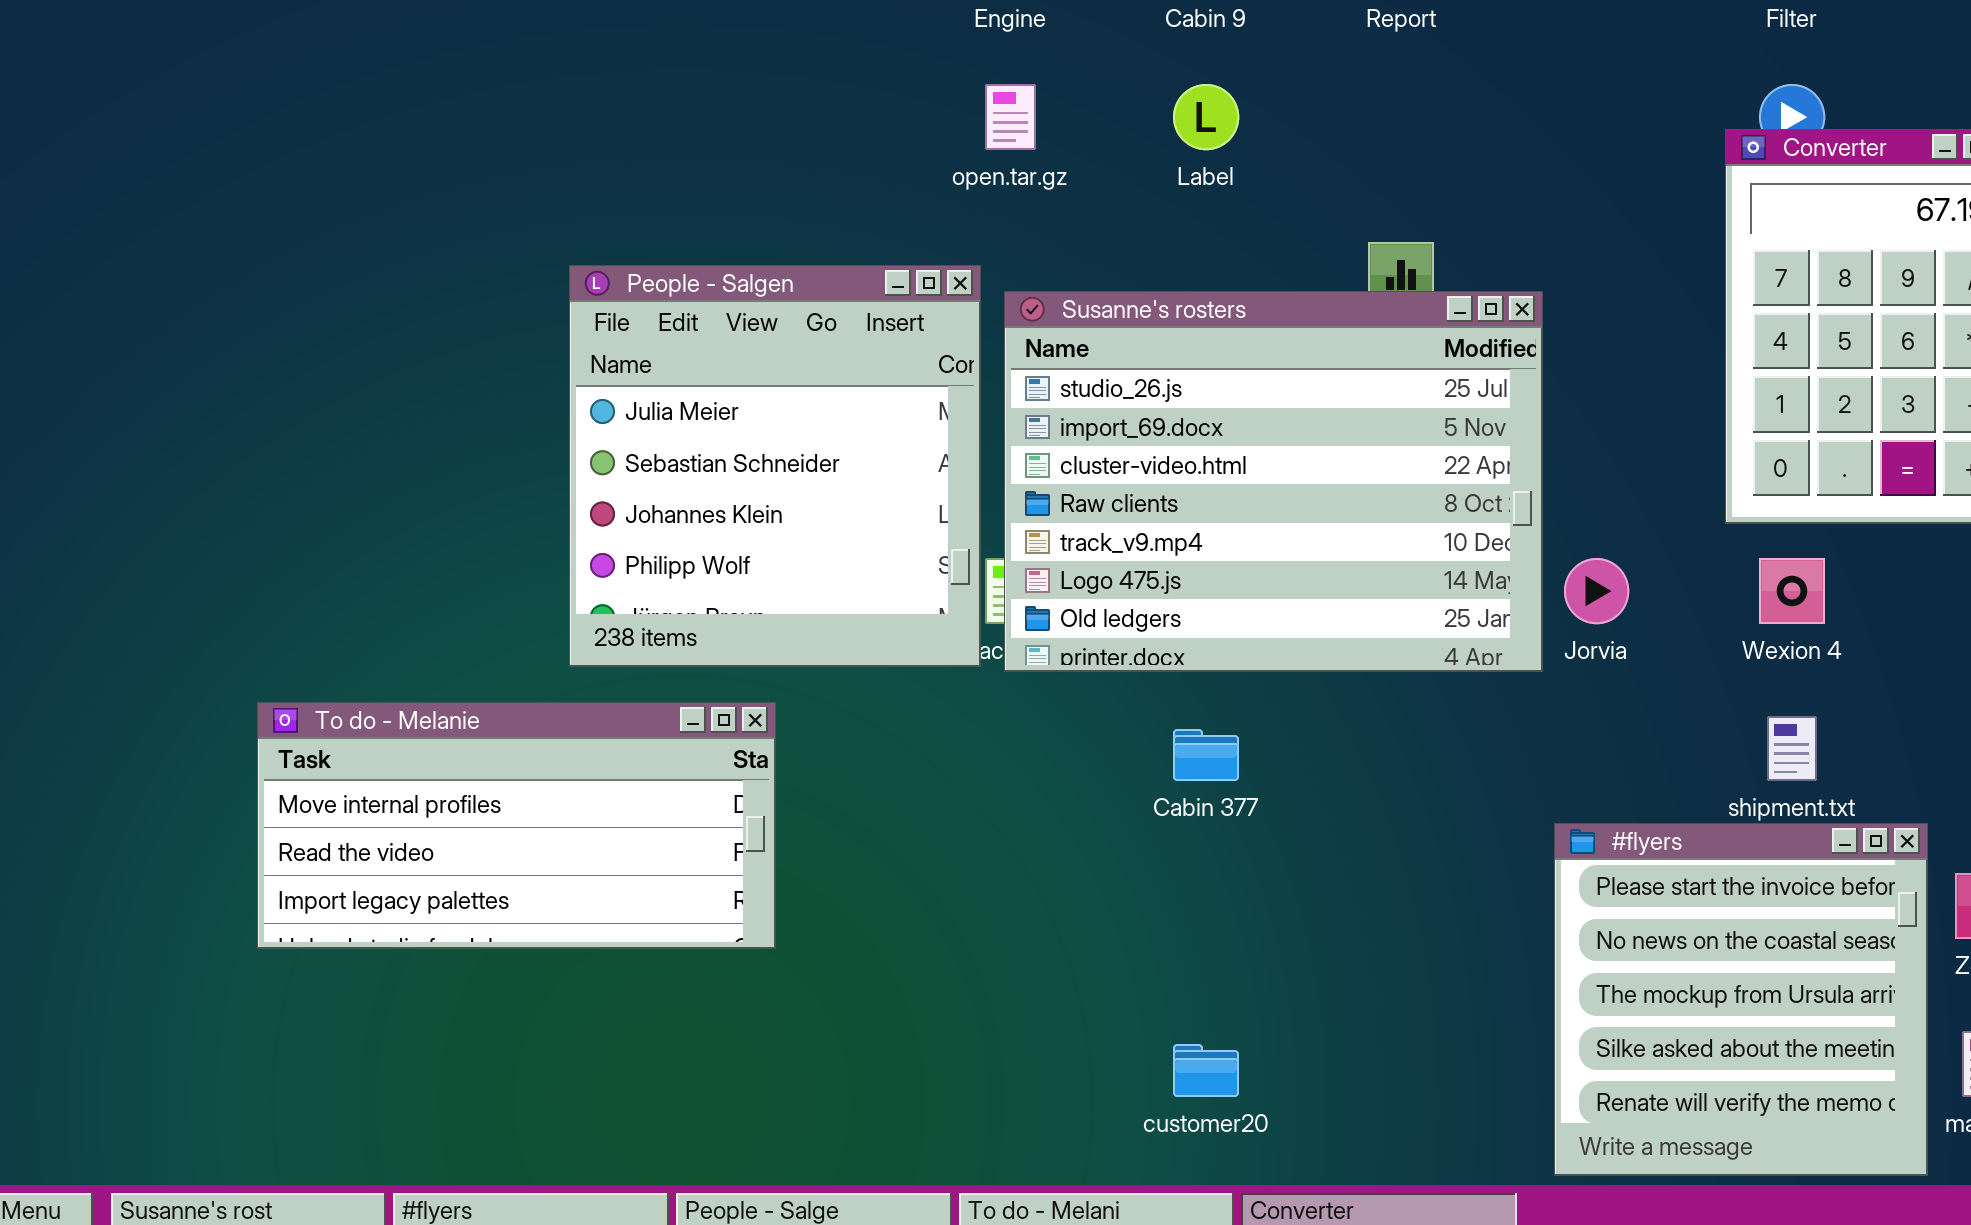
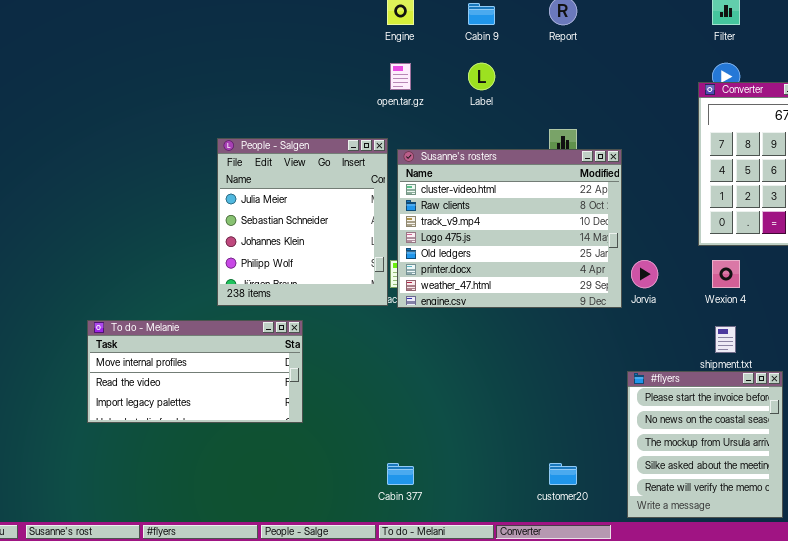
Susanne's rosters: [1004,291,1543,672] -> [397,149,622,308], scrolled down 2 rows
Cabin 377: [1173,729,1239,781] -> [387,463,414,485], moved
customer20: [1173,1044,1239,1097] -> [549,463,577,485], moved

